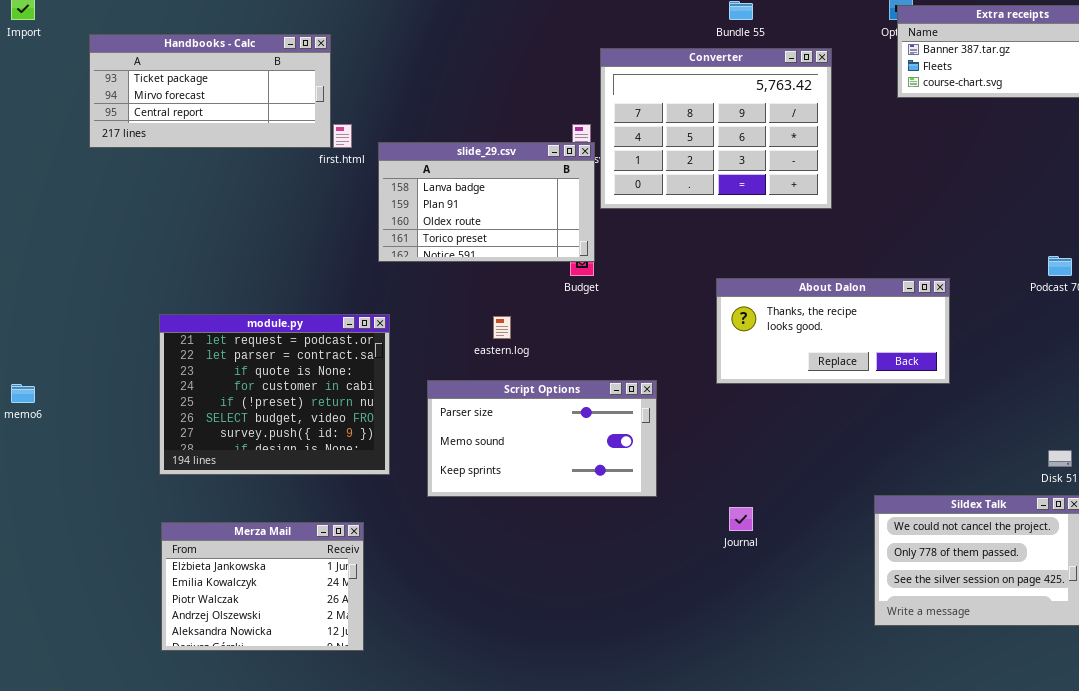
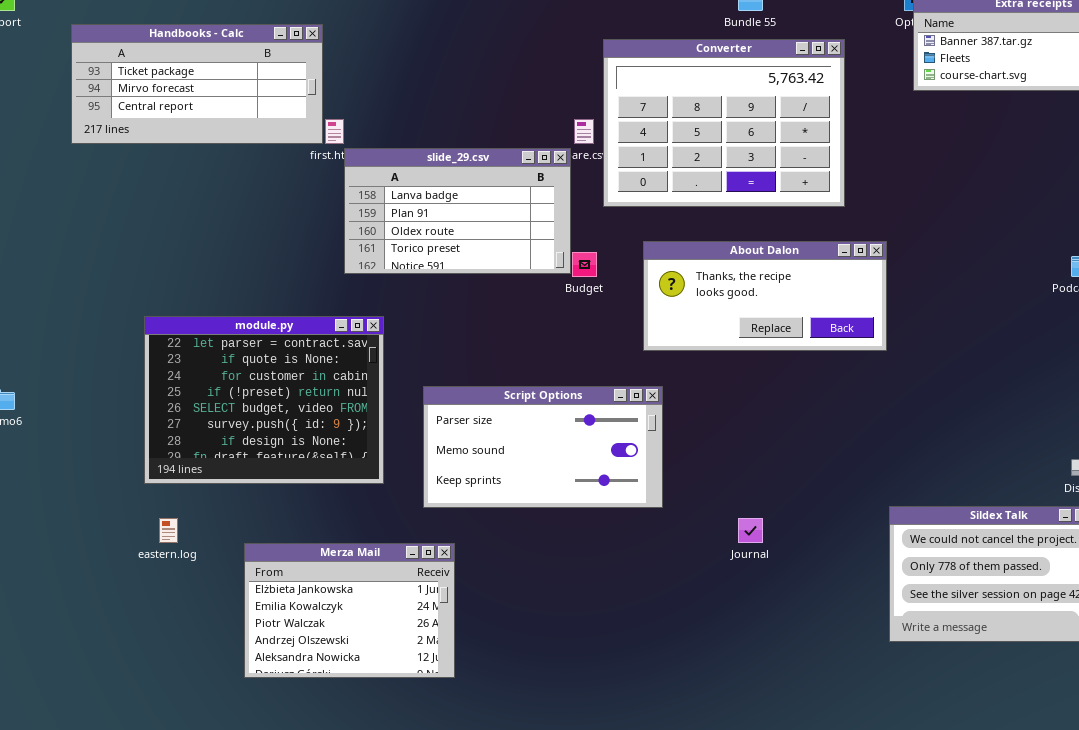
slide_29.csv: [378,142,595,262] -> [344,148,571,274], moved
About Dalon: [716,278,950,384] -> [643,241,887,351], moved
module.py: [159,314,390,475] -> [144,316,384,484], scrolled down 1 row
eastern.log: [493,316,511,339] -> [159,518,178,543], moved
Merza Mail: [161,522,364,651] -> [244,543,455,678], moved

